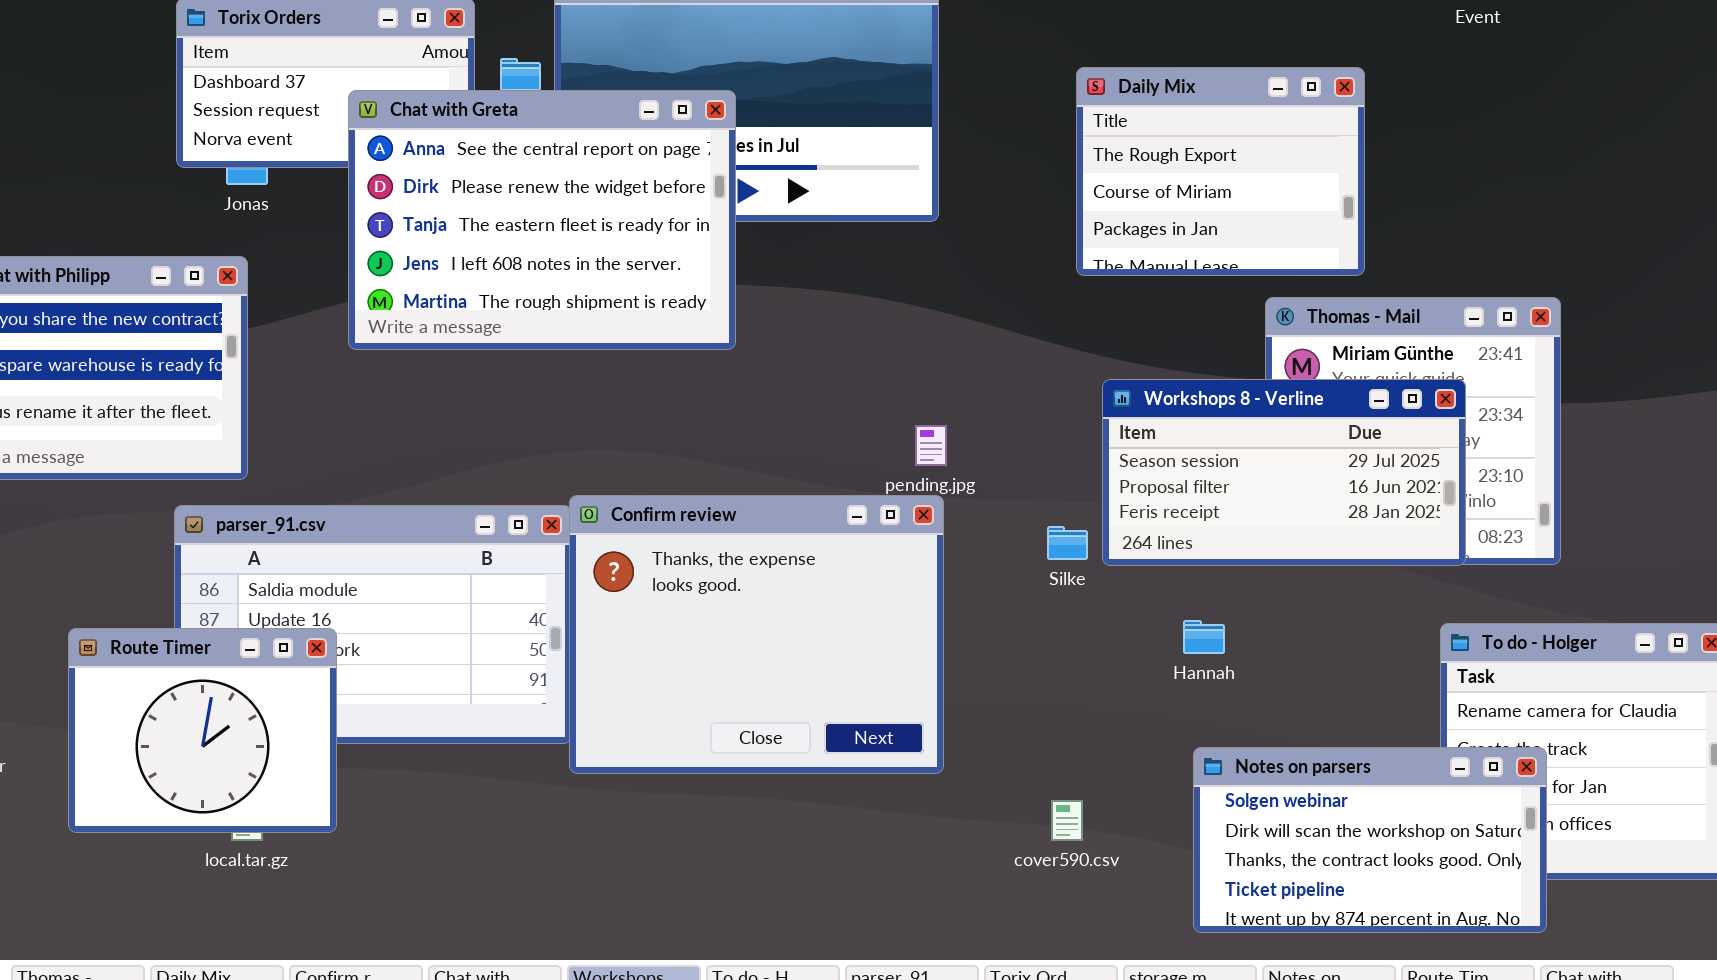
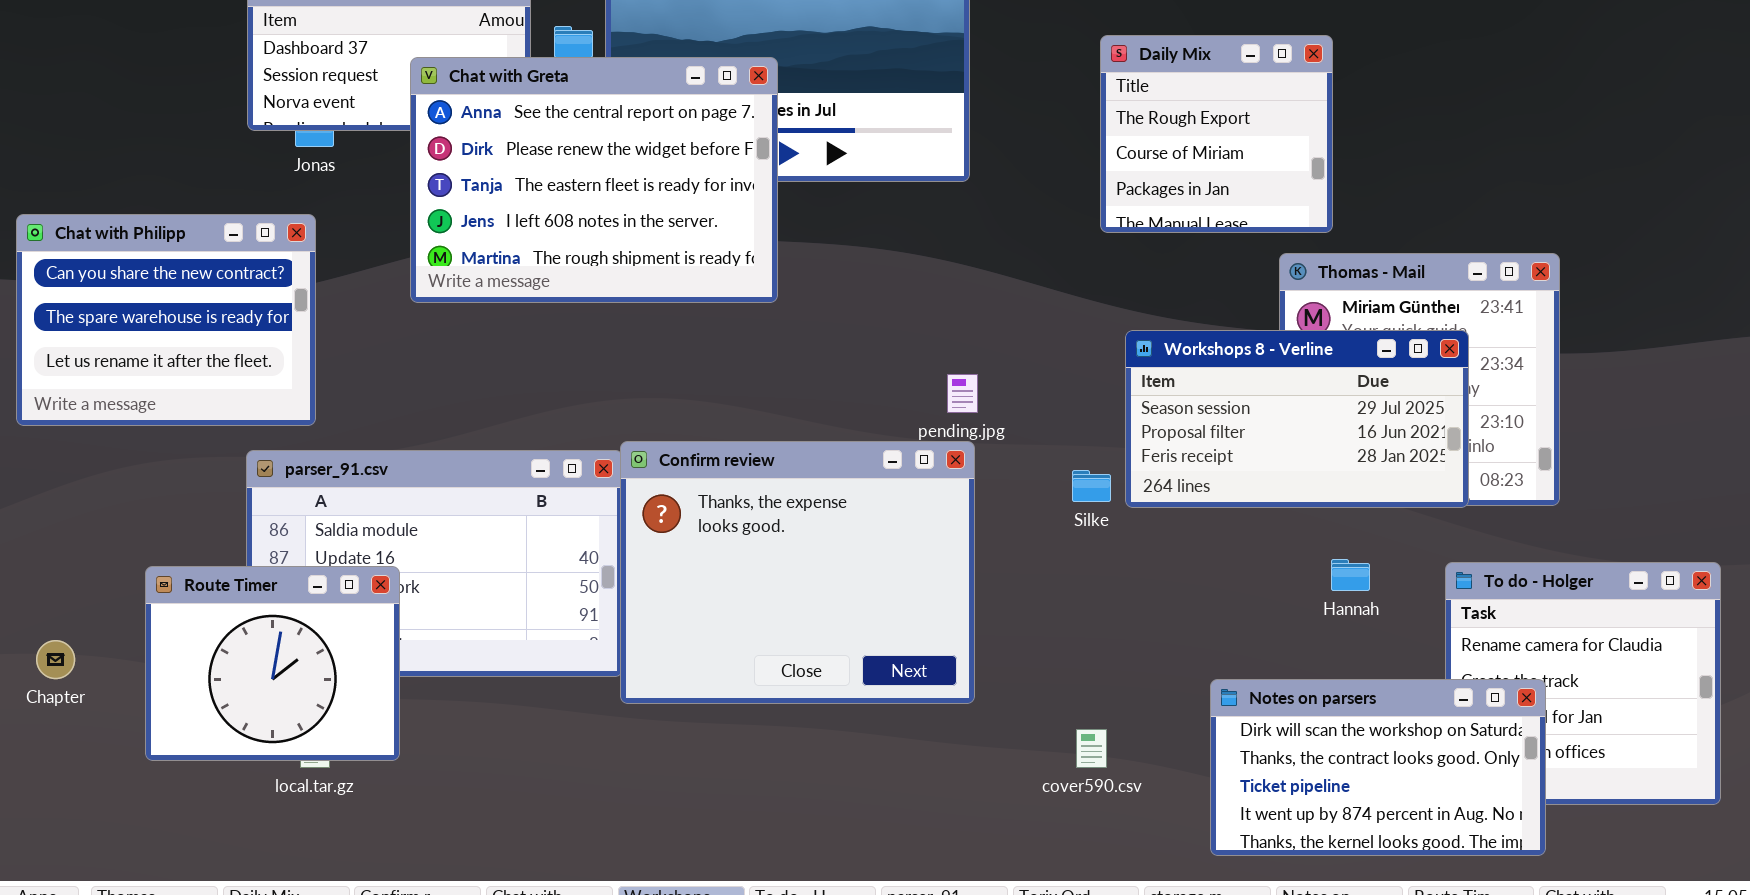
Daily Mix: [1076,67,1365,276] -> [1100,35,1333,233], resized
Hannah: [1183,620,1225,654] -> [1331,559,1370,591], moved
Notes on parsers: [1193,747,1547,933] -> [1210,679,1546,856], scrolled down 1 row

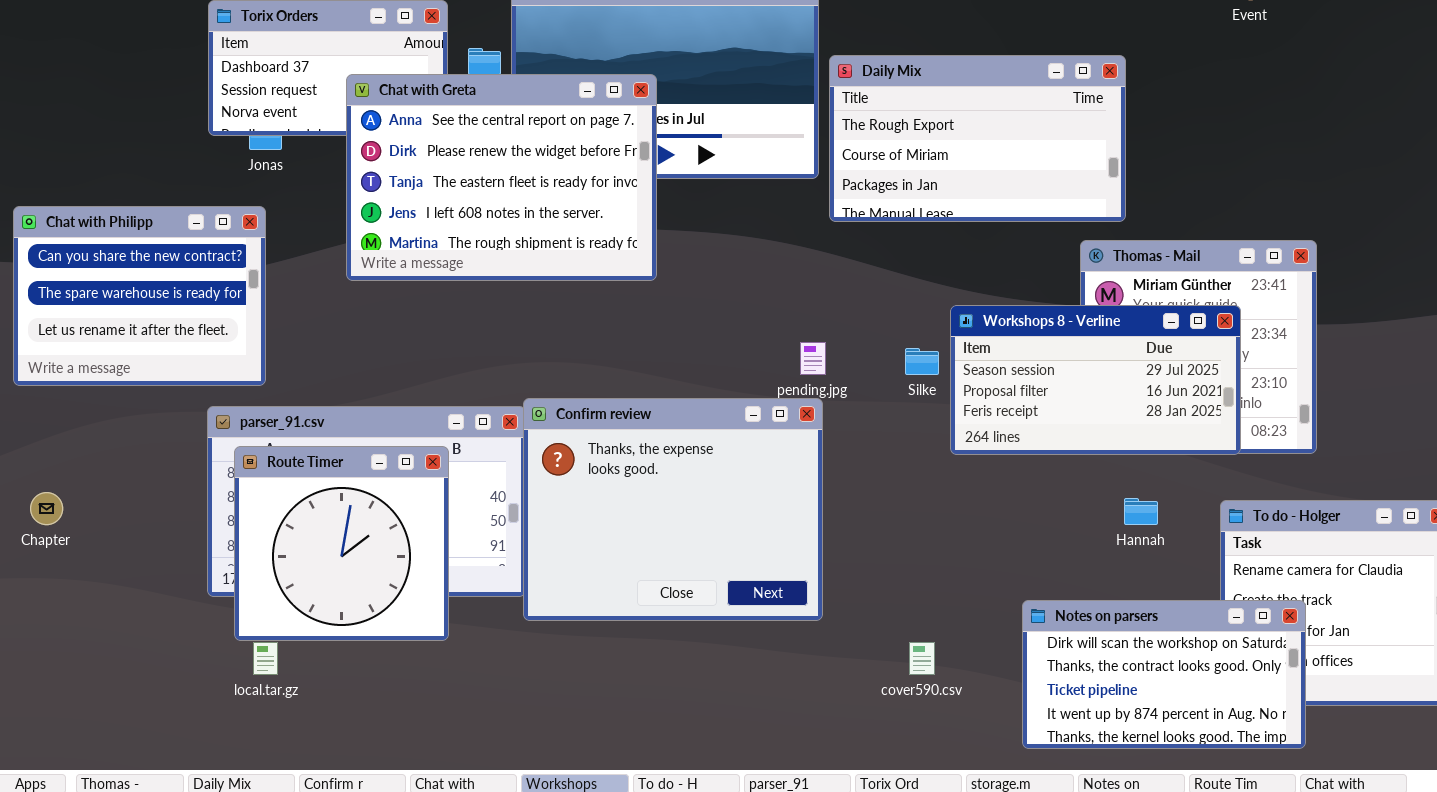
Daily Mix: [1100,35,1333,233] -> [829,55,1126,222], resized
Silke: [1072,470,1111,502] -> [905,348,939,375], moved
Route Timer: [145,566,400,761] -> [234,446,449,641], moved, resized
Chapter: [36,640,75,679] -> [30,492,63,525], moved

